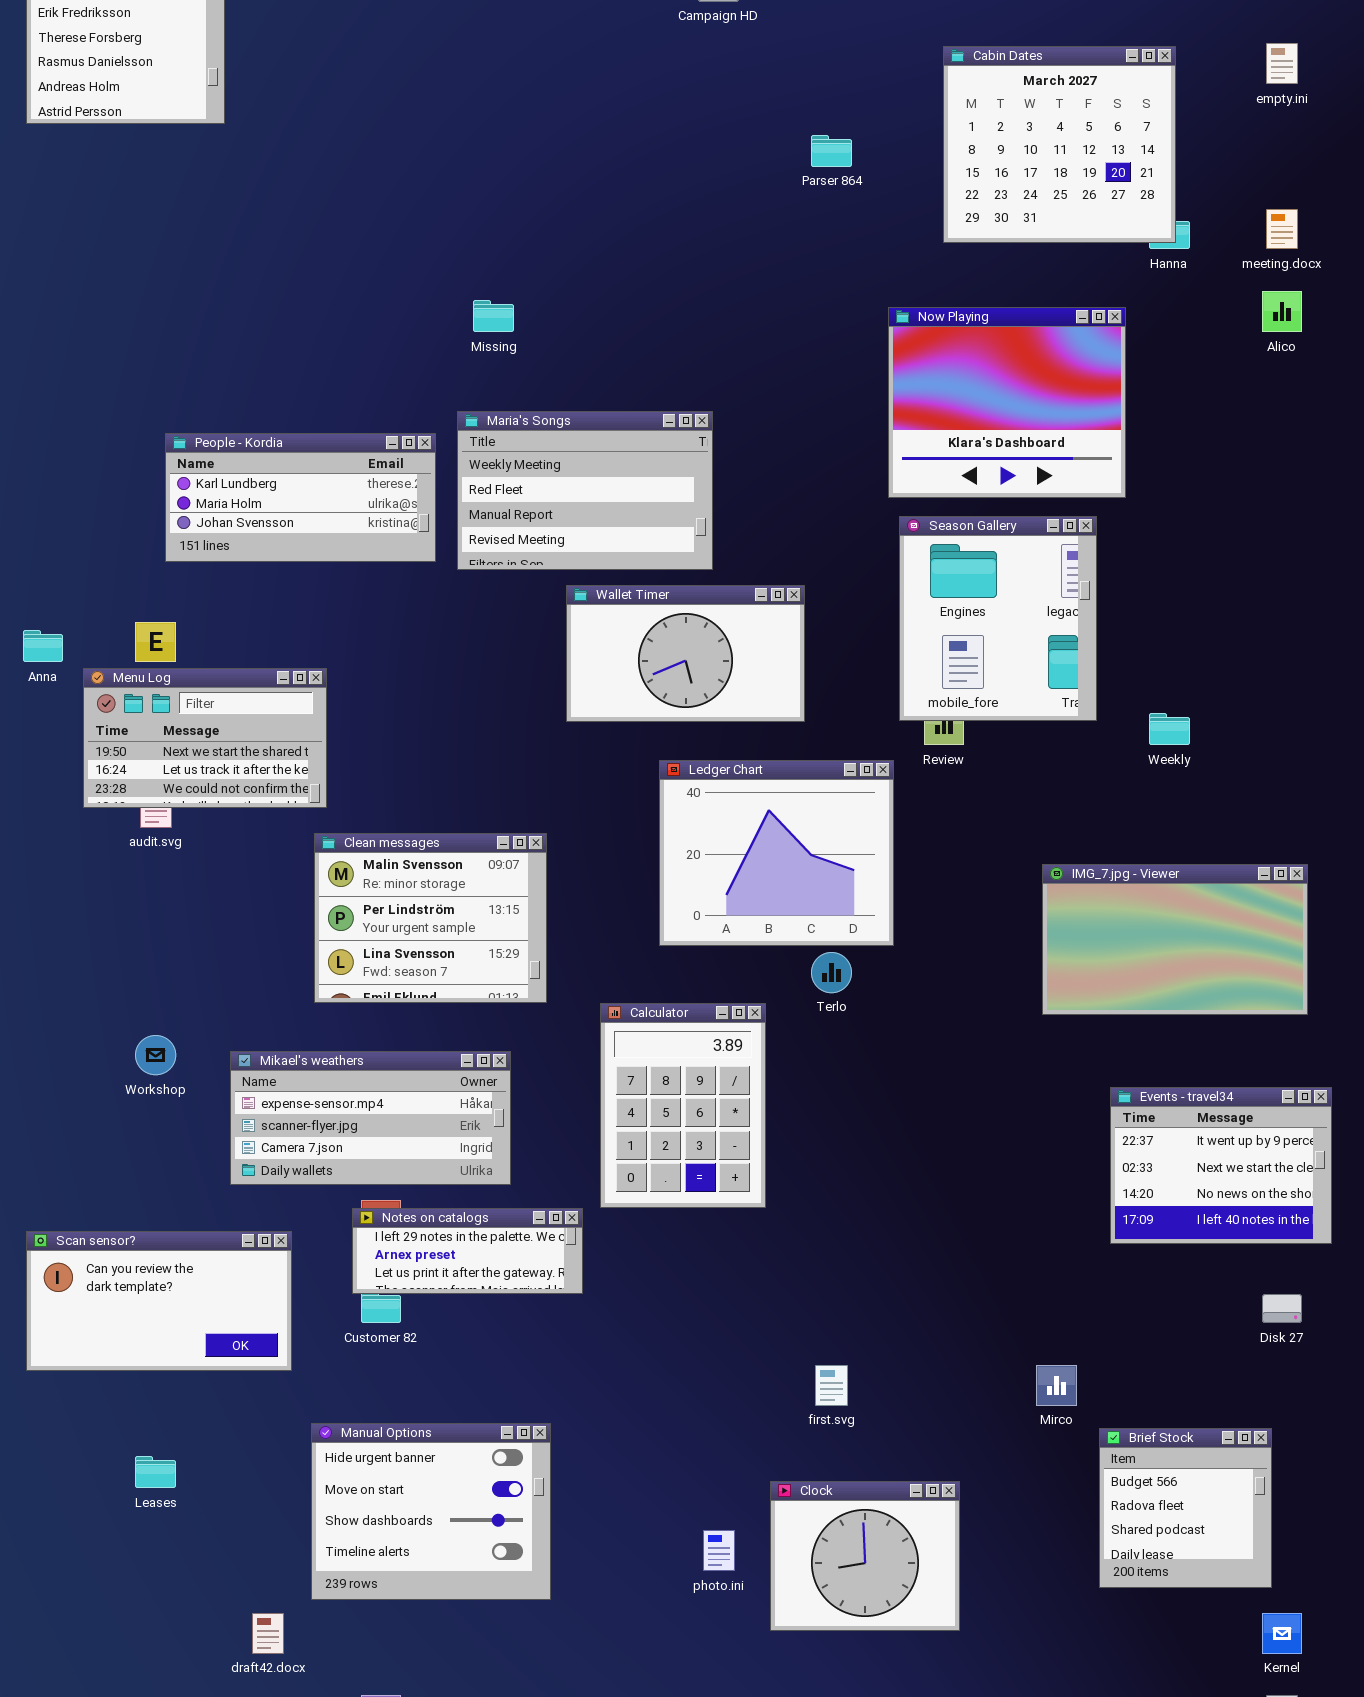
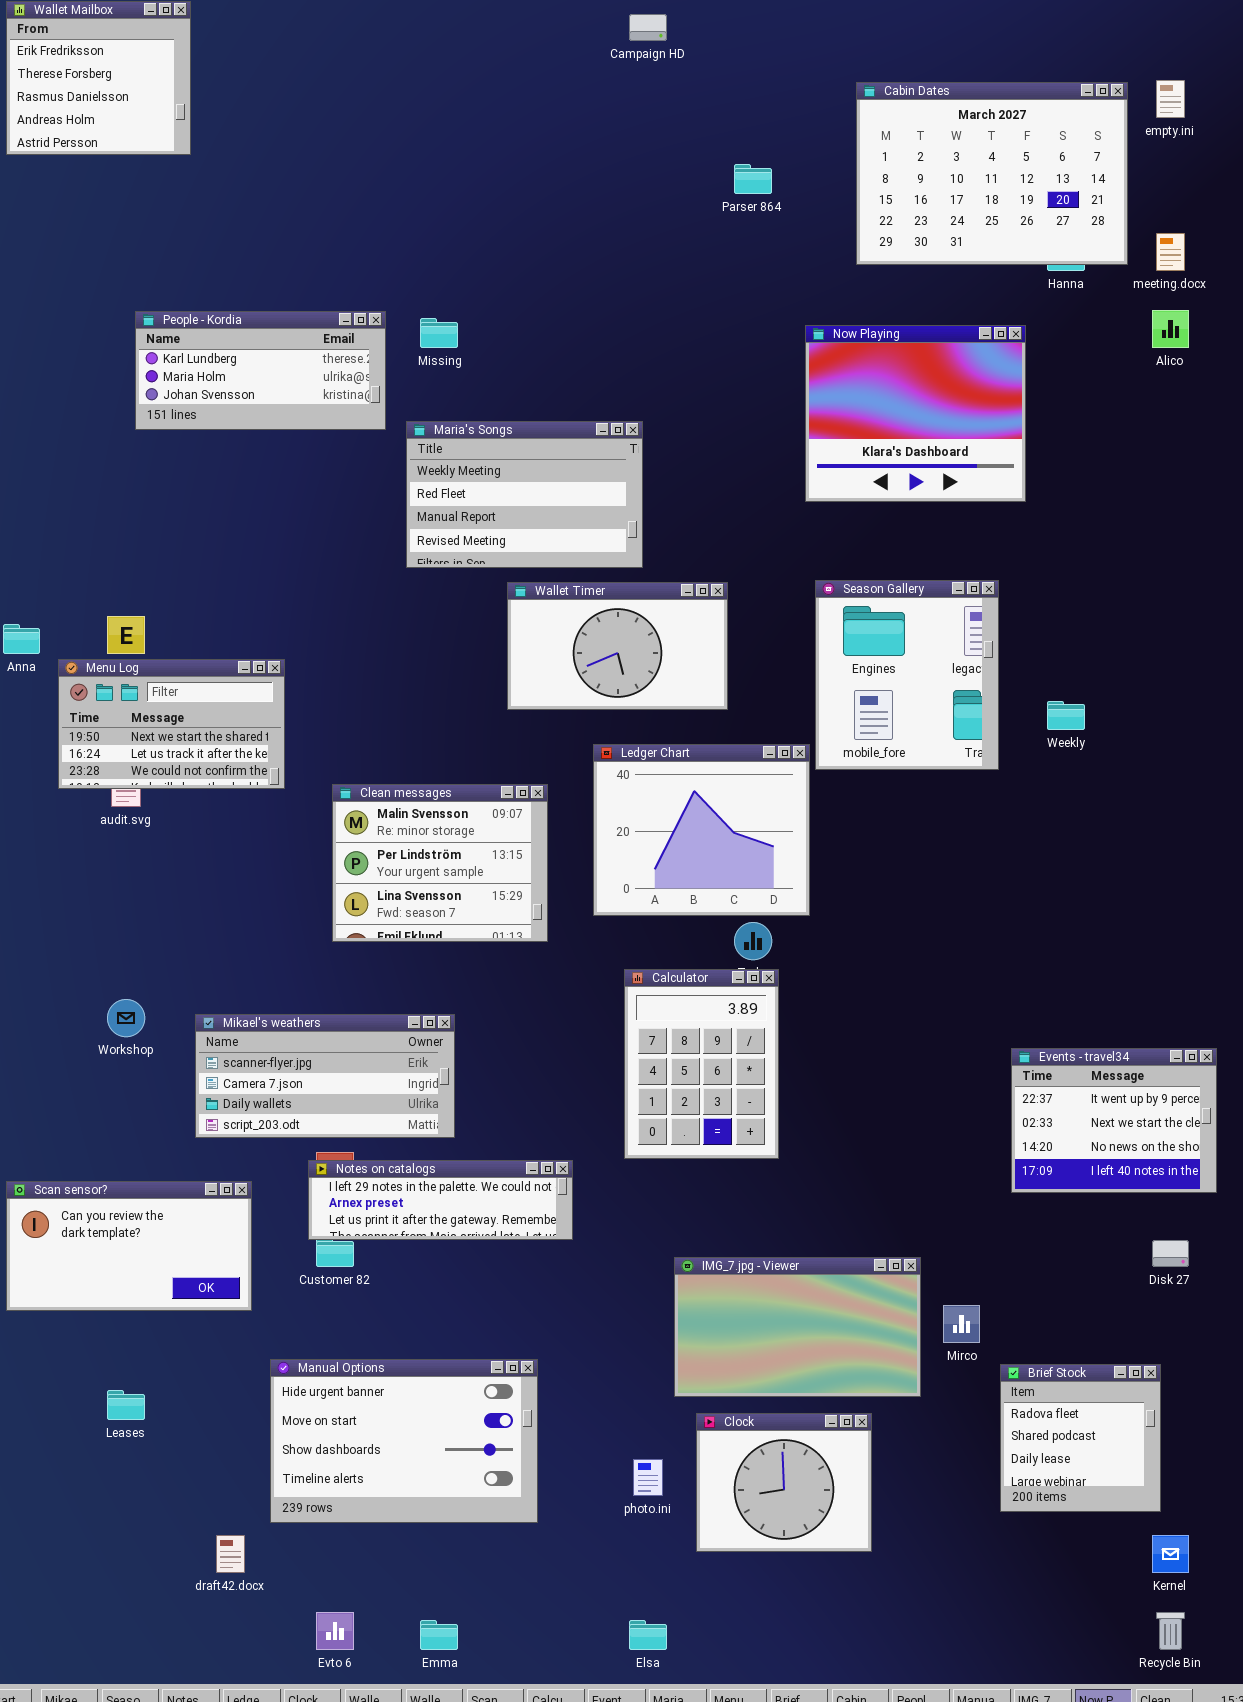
Cabin Dates: [943,46,1176,243] -> [856,82,1128,265], resized
People - Kordia: [165,433,436,562] -> [135,311,386,430], moved
Season Gallery: [899,516,1097,721] -> [815,580,999,770], moved
Clean messages: [314,833,547,1003] -> [332,784,548,942], moved
IMG_7.jpg - Viewer: [1042,864,1308,1015] -> [674,1257,921,1397], moved
Calculator: [600,1003,766,1208] -> [624,969,779,1159], moved
Mikael's weathers: [230,1051,511,1185] -> [195,1014,455,1138], scrolled down 1 row
Notes on catalogs: [352,1208,583,1294] -> [308,1160,573,1240], resized
Manual Options: [311,1423,551,1600] -> [270,1359,538,1523], resized
Brief Stock: [1099,1428,1272,1588] -> [1000,1364,1161,1512], scrolled down 1 row

